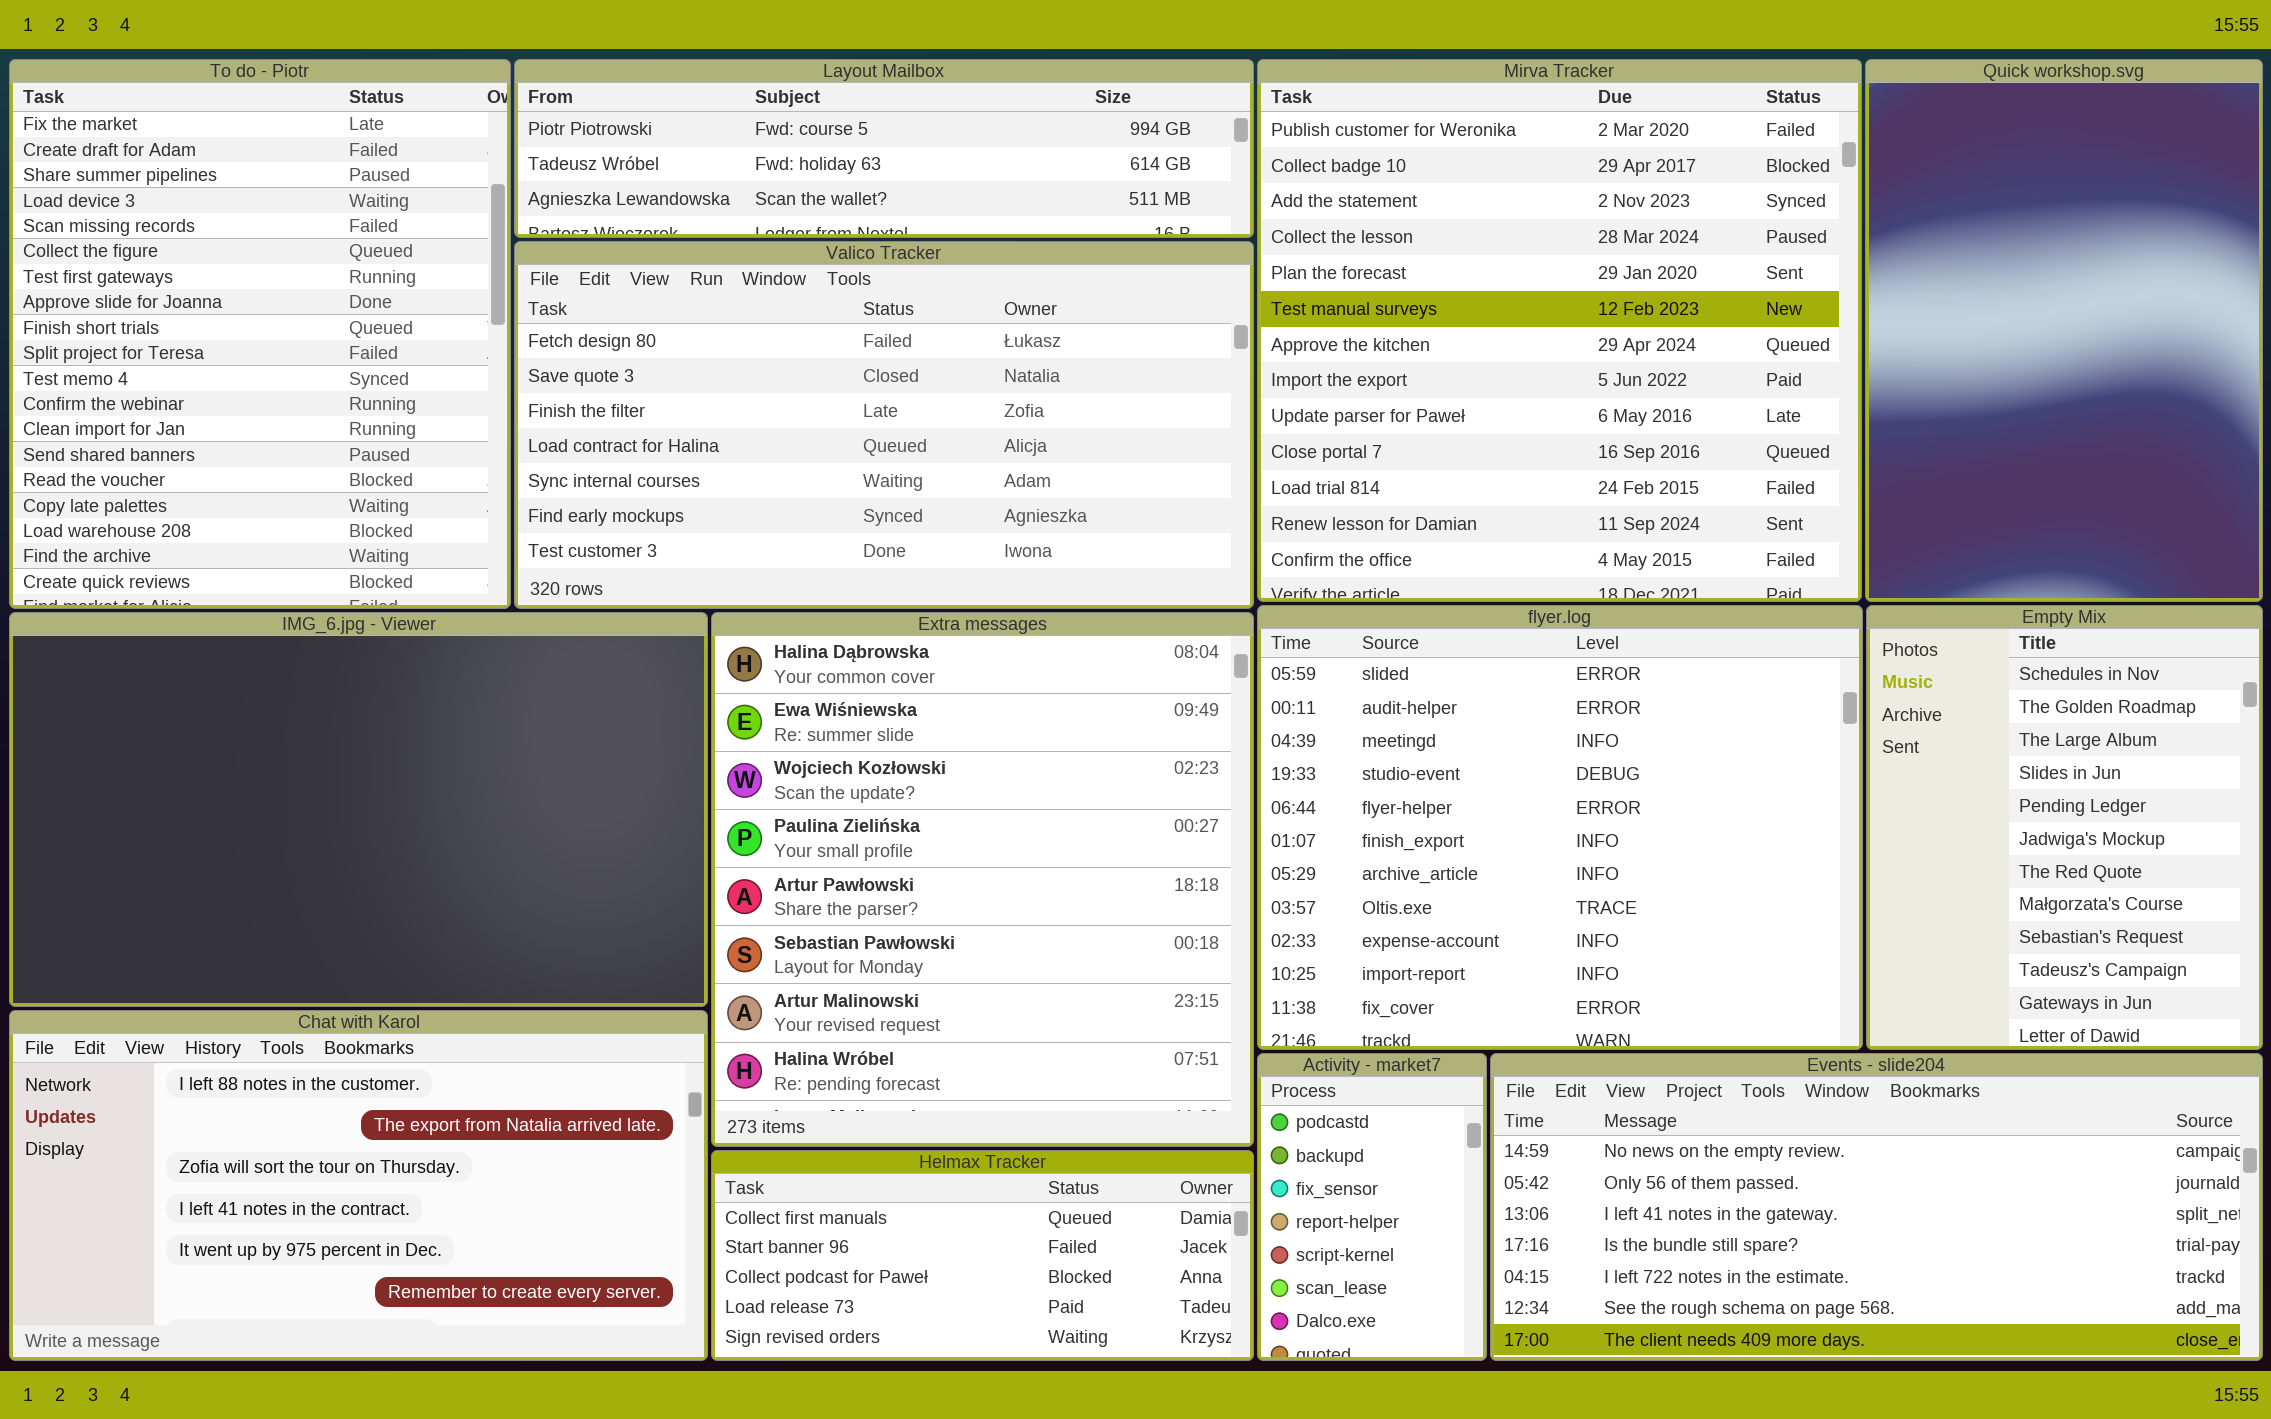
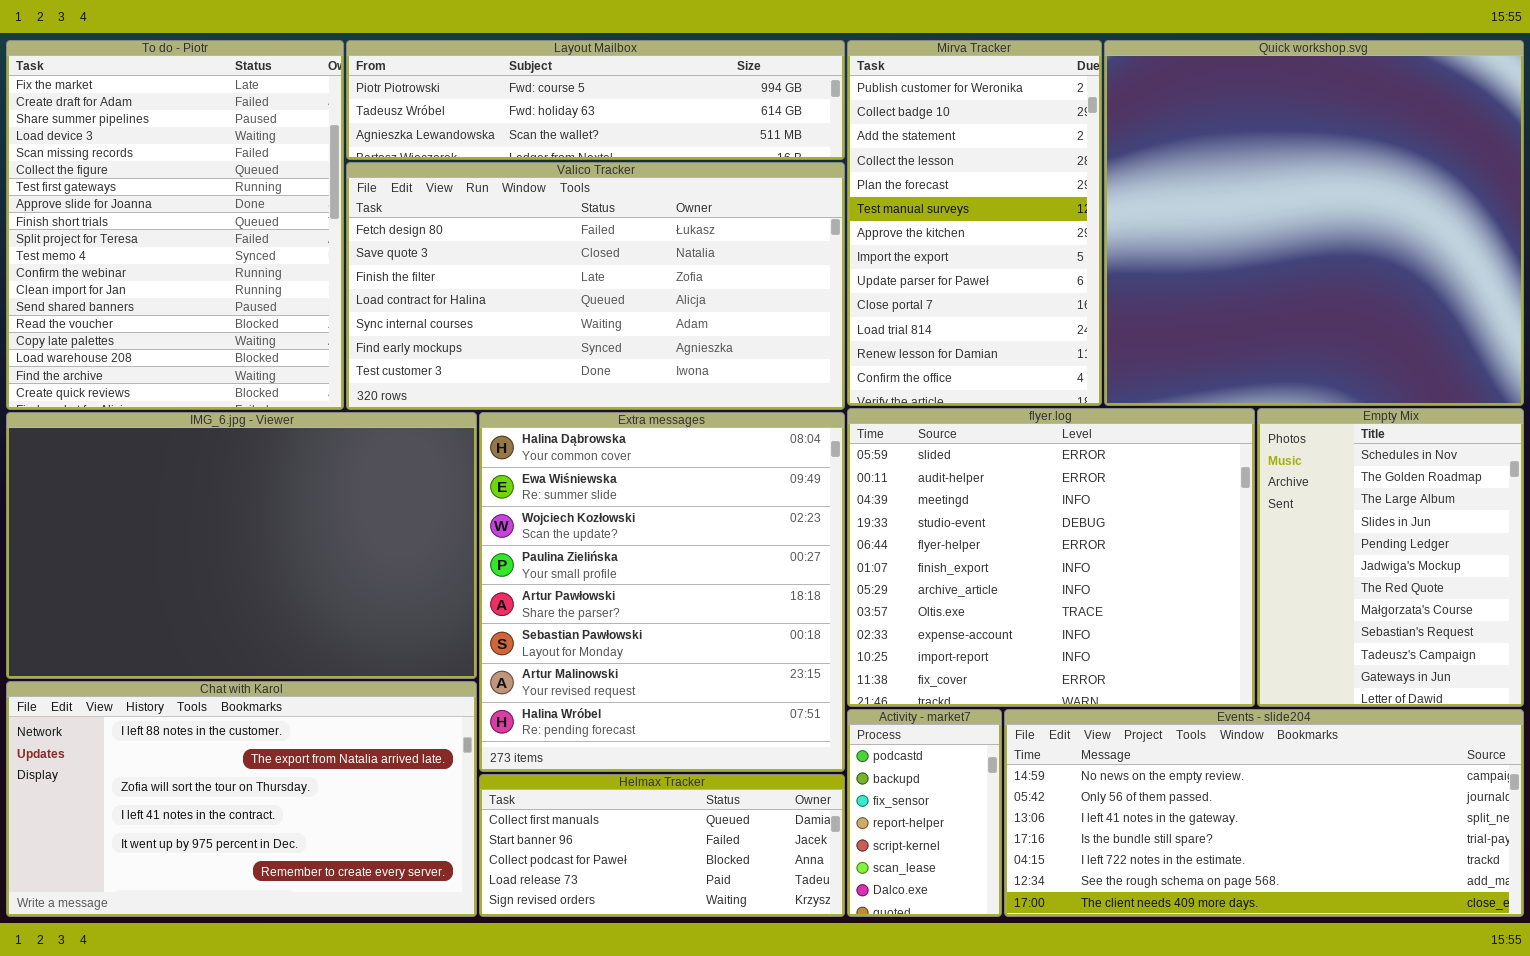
Mirva Tracker: [1257,59,1862,602] -> [847,40,1102,406], resized
Quick workshop.svg: [1865,59,2263,602] -> [1104,40,1524,406], resized

